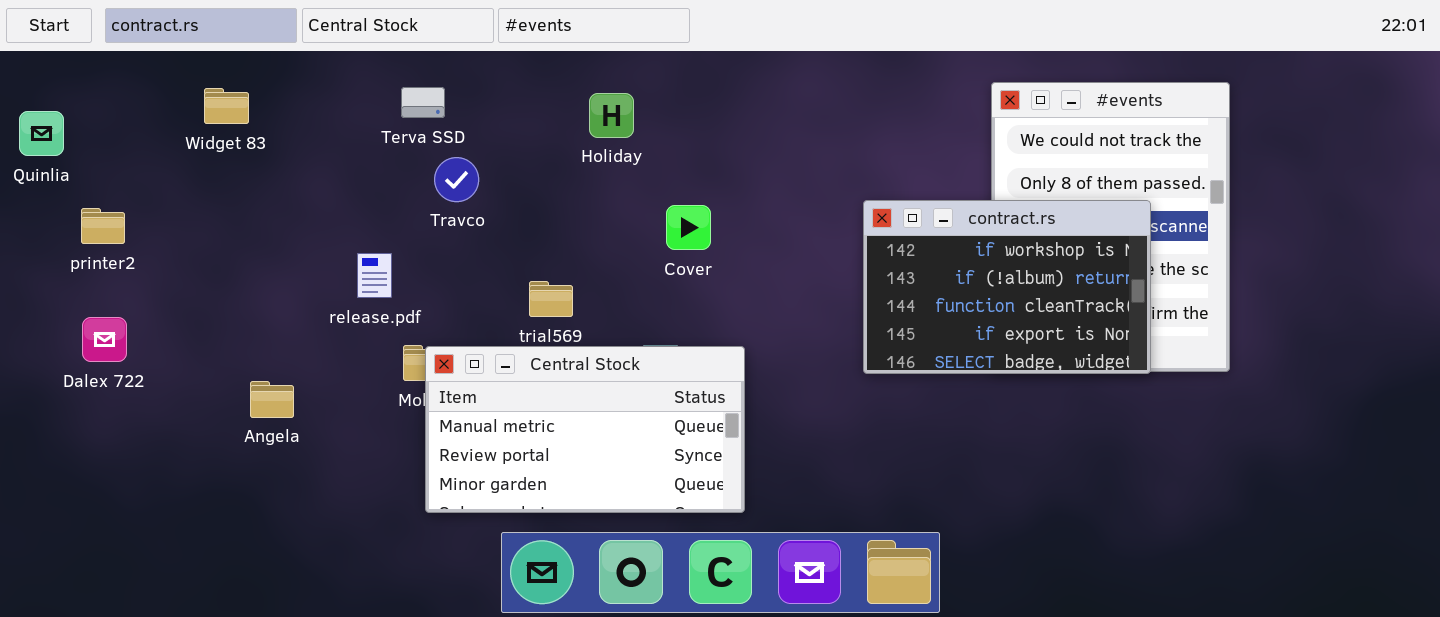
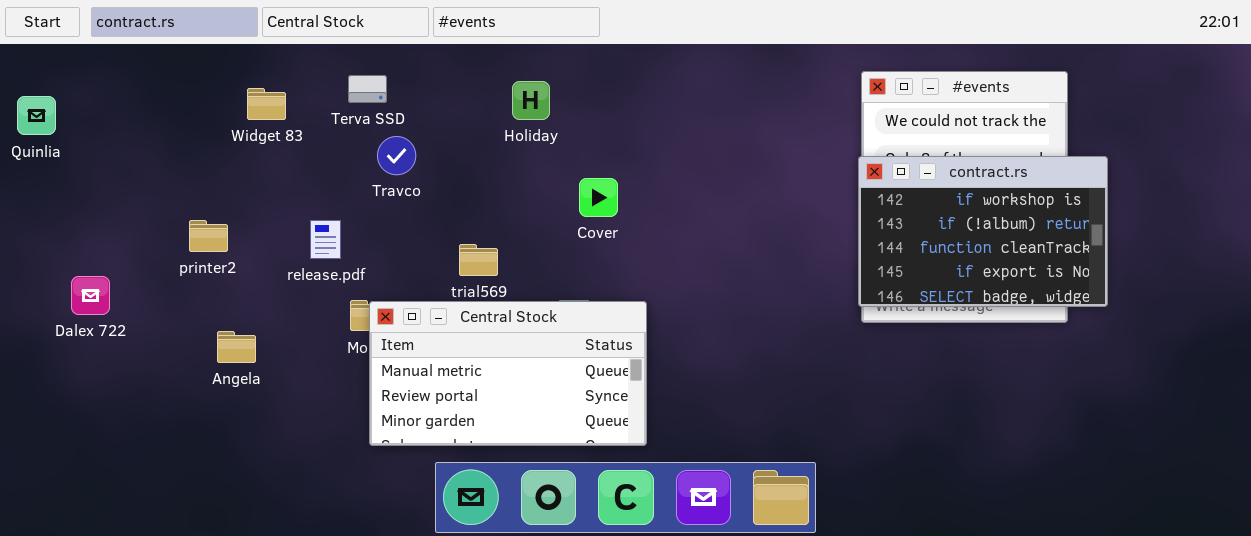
Widget 83: [204,88,249,124] -> [247,88,286,120], moved
contract.rs: [863,200,1151,374] -> [858,156,1108,307], moved
printer2: [81,208,125,244] -> [189,220,228,252], moved

